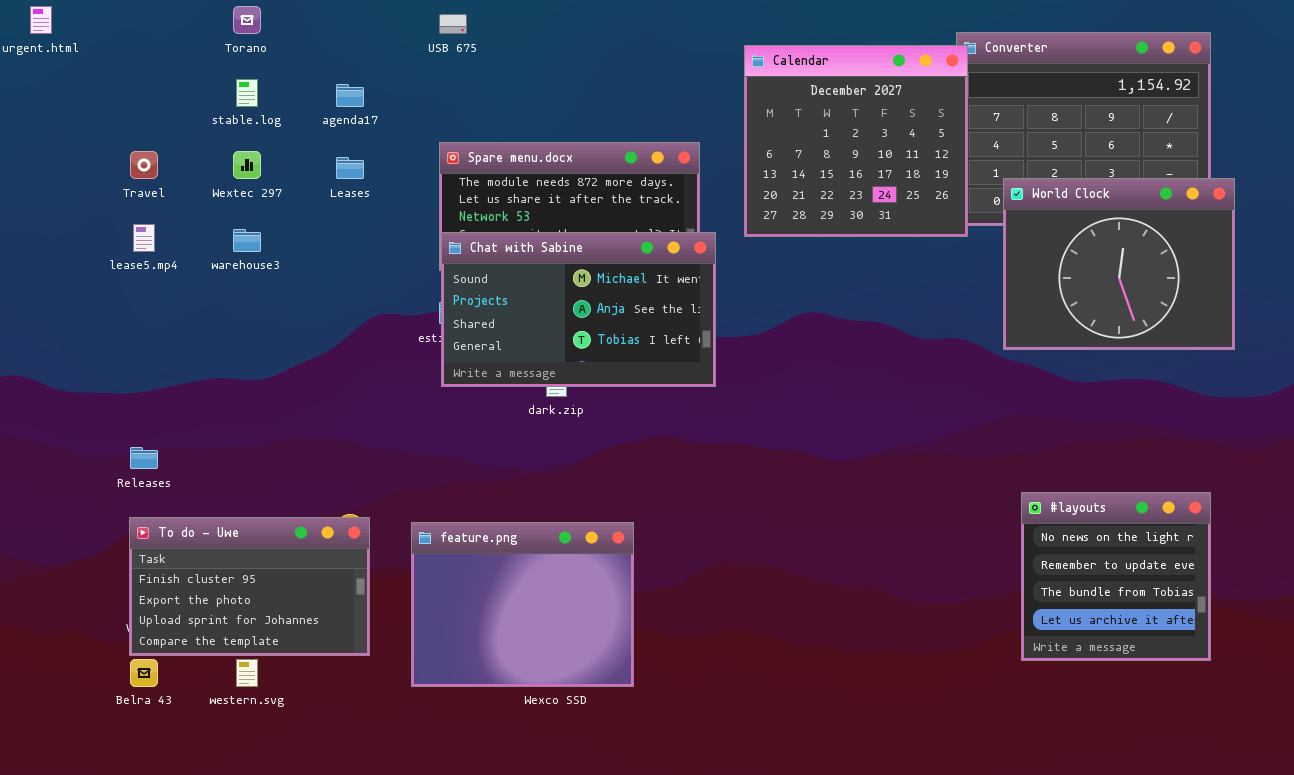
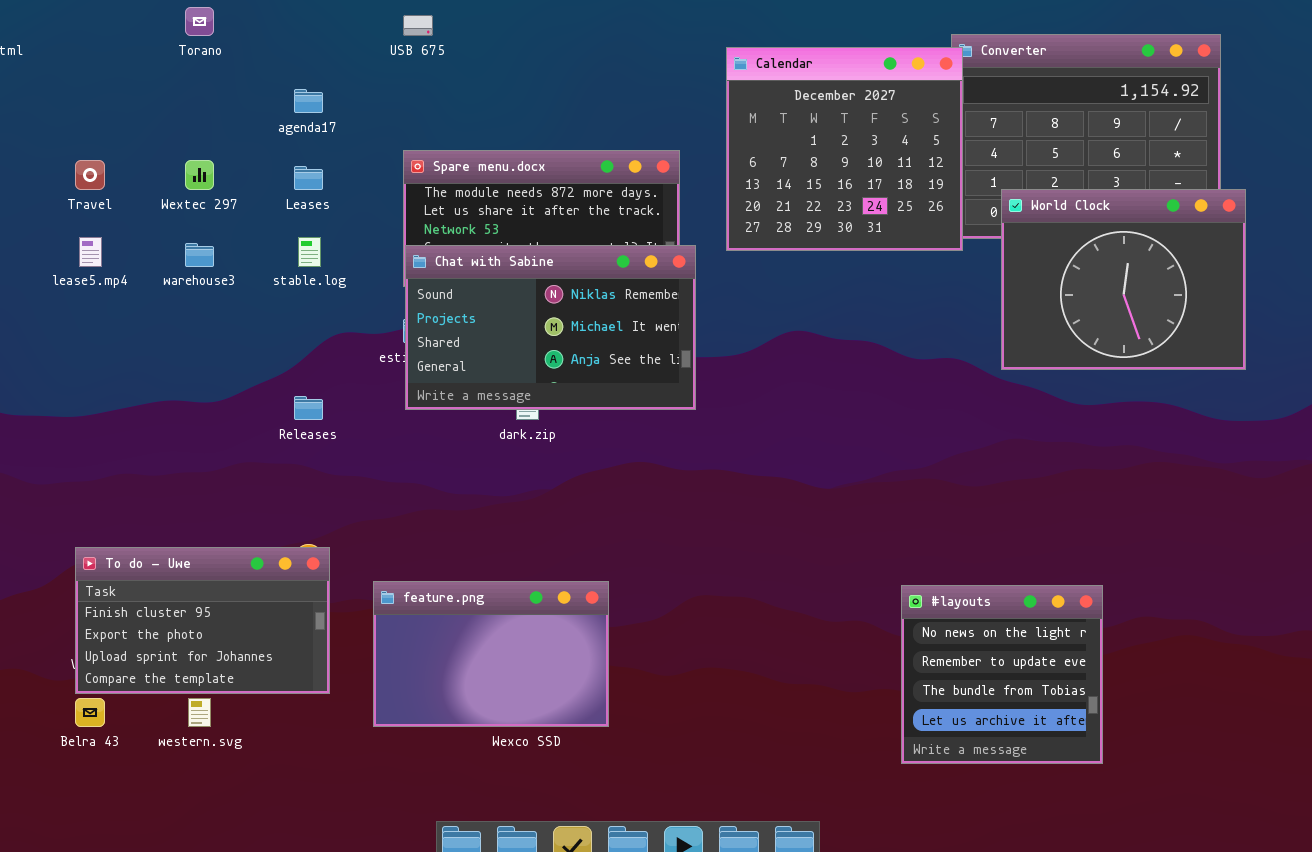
stable.log: [236,79,258,107] -> [298,237,321,267], moved
Chat with Sabine: [441,232,716,387] -> [405,245,696,410], scrolled up 1 row
Releases: [130,447,158,469] -> [294,396,323,420], moved
#layouts: [1021,492,1211,661] -> [901,585,1103,764], moved
feature.png: [411,522,634,687] -> [373,581,609,727], resized

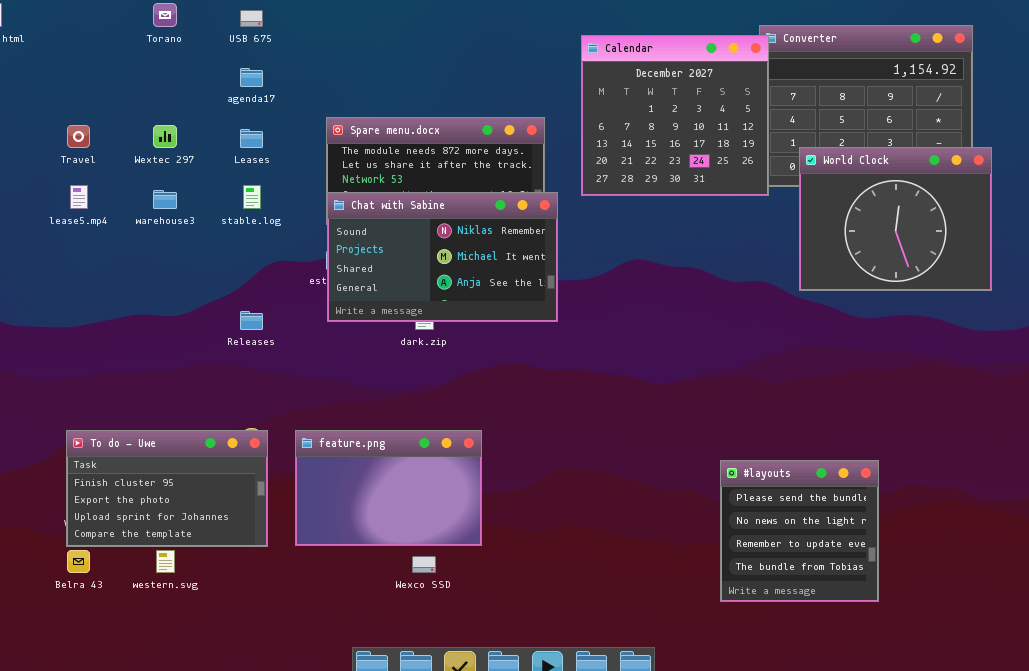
USB 675: [403,15,433,36] -> [240,10,263,27], moved
feature.png: [373,581,609,727] -> [295,430,482,546], moved
#layouts: [901,585,1103,764] -> [720,460,879,602], scrolled up 1 row

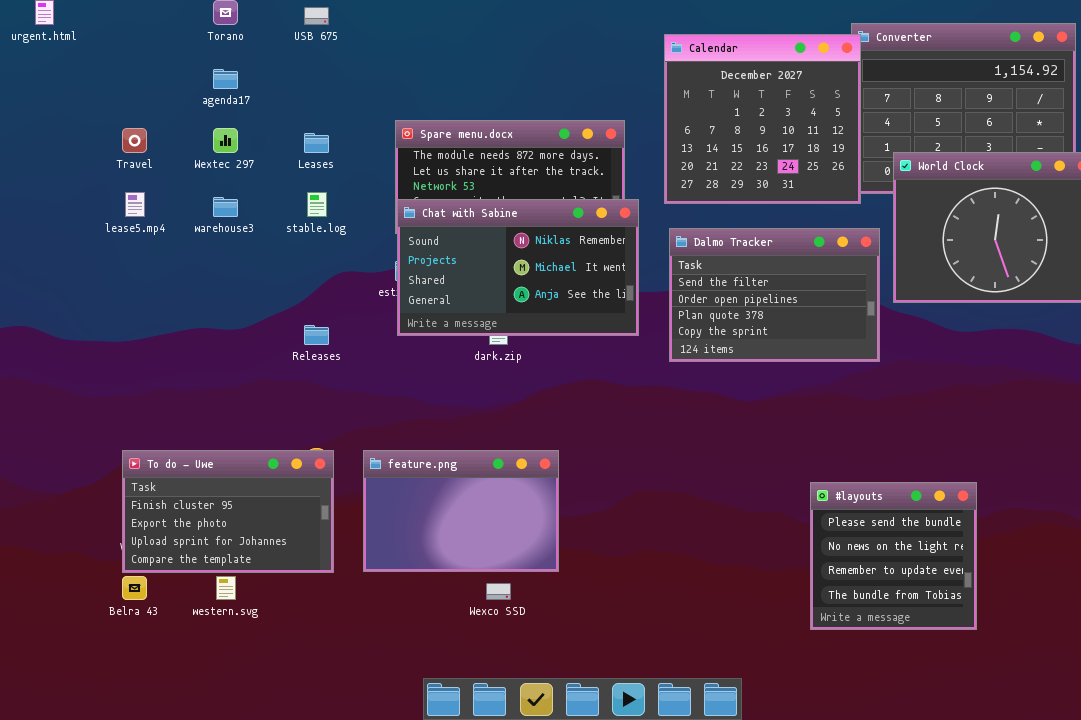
agenda17: [240,68,263,87] -> [213,69,238,89], moved
Dalmo Tracker: none -> [669,228,880,362], opened

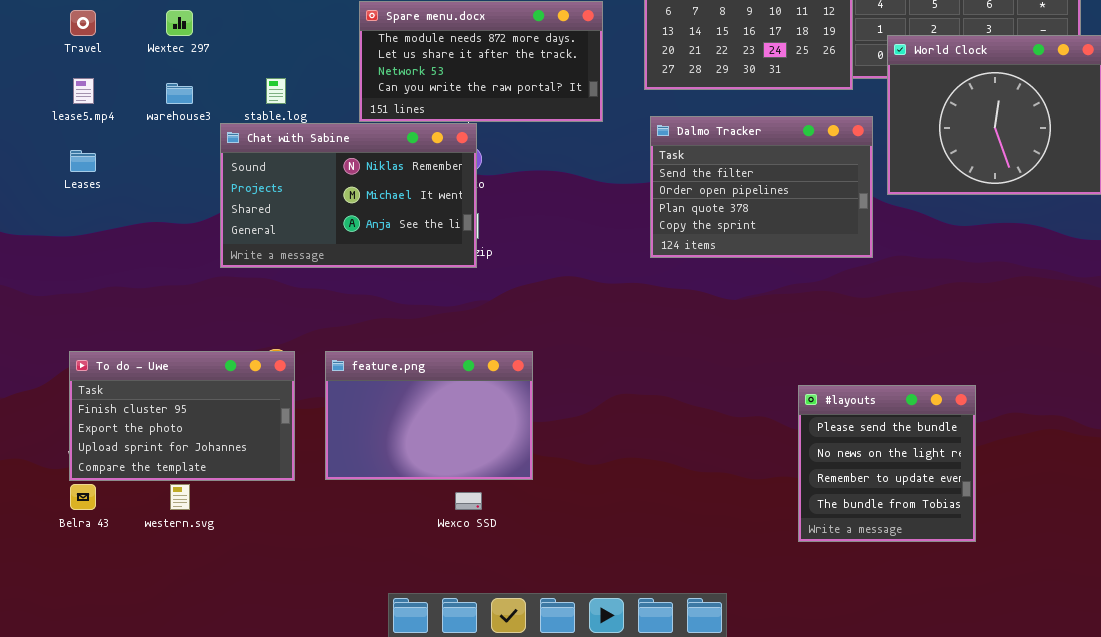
Leases: [304,133,329,153] -> [70,150,96,172], moved
Chat with Sabine: [397,199,639,336] -> [220,123,477,268], moved

